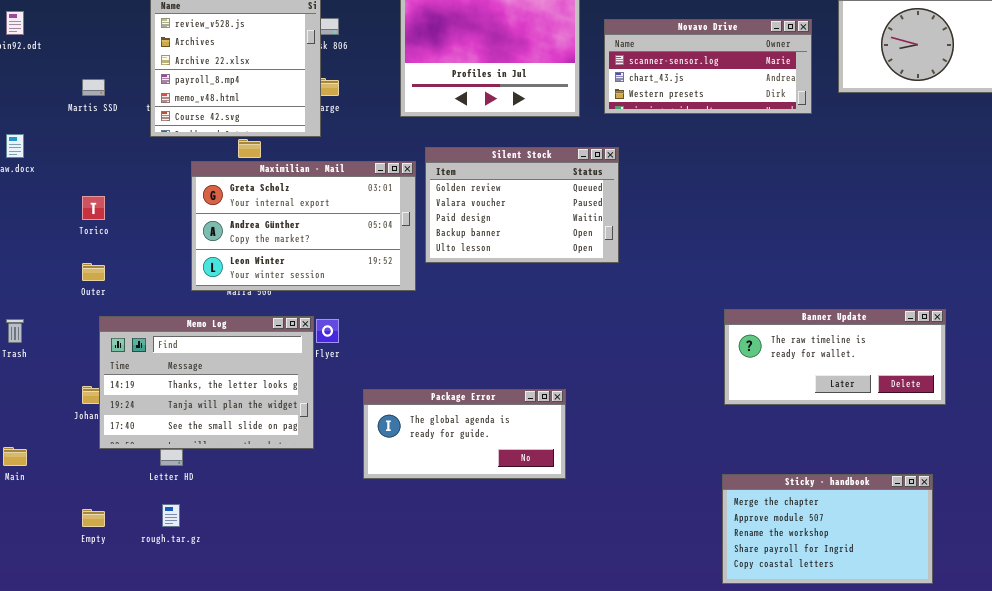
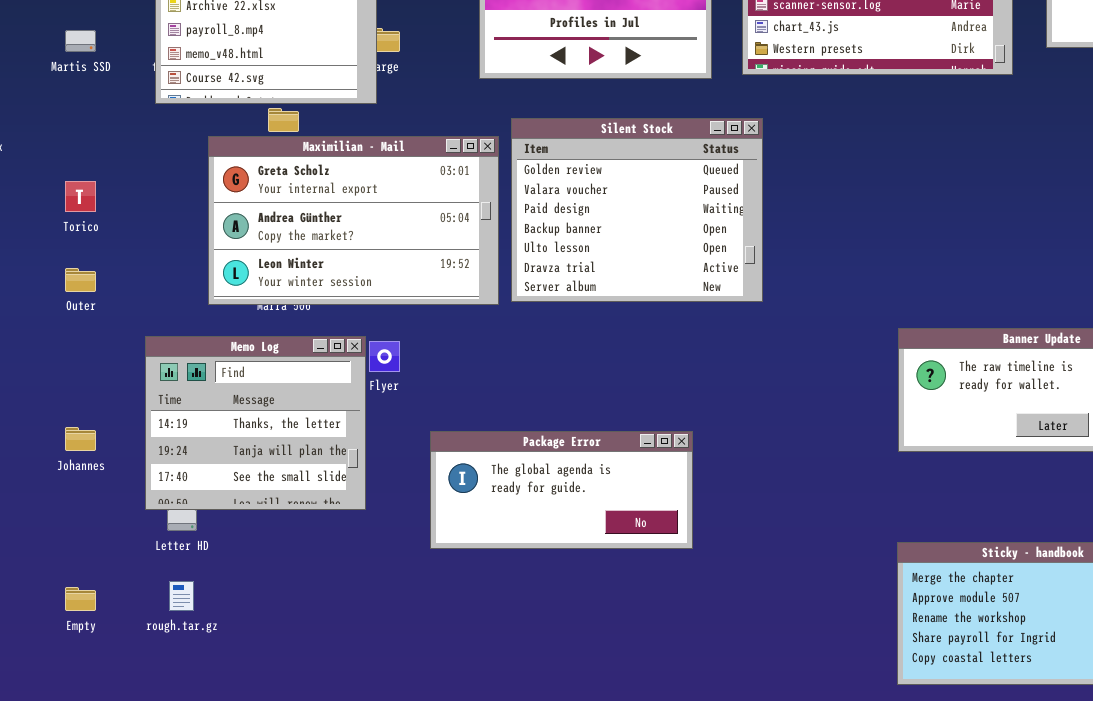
Silent Stock: [425,147,619,263] -> [511,118,763,302], resized
Memo Log: [99,316,314,449] -> [145,336,366,510], resized

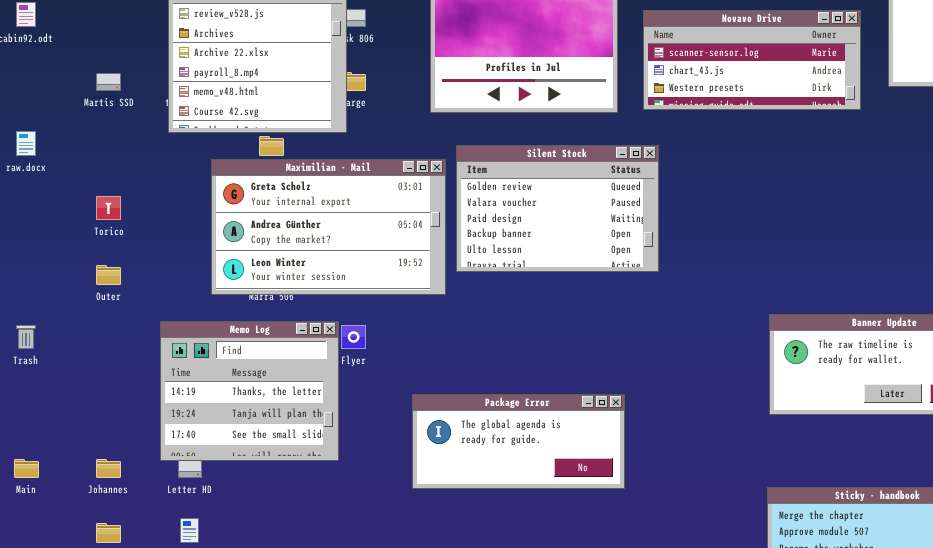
Silent Stock: [511,118,763,302] -> [456,145,659,272], resized
Johannes: [65,427,96,451] -> [96,459,121,478], moved
Package Error: [430,431,693,549] -> [412,394,625,489], moved

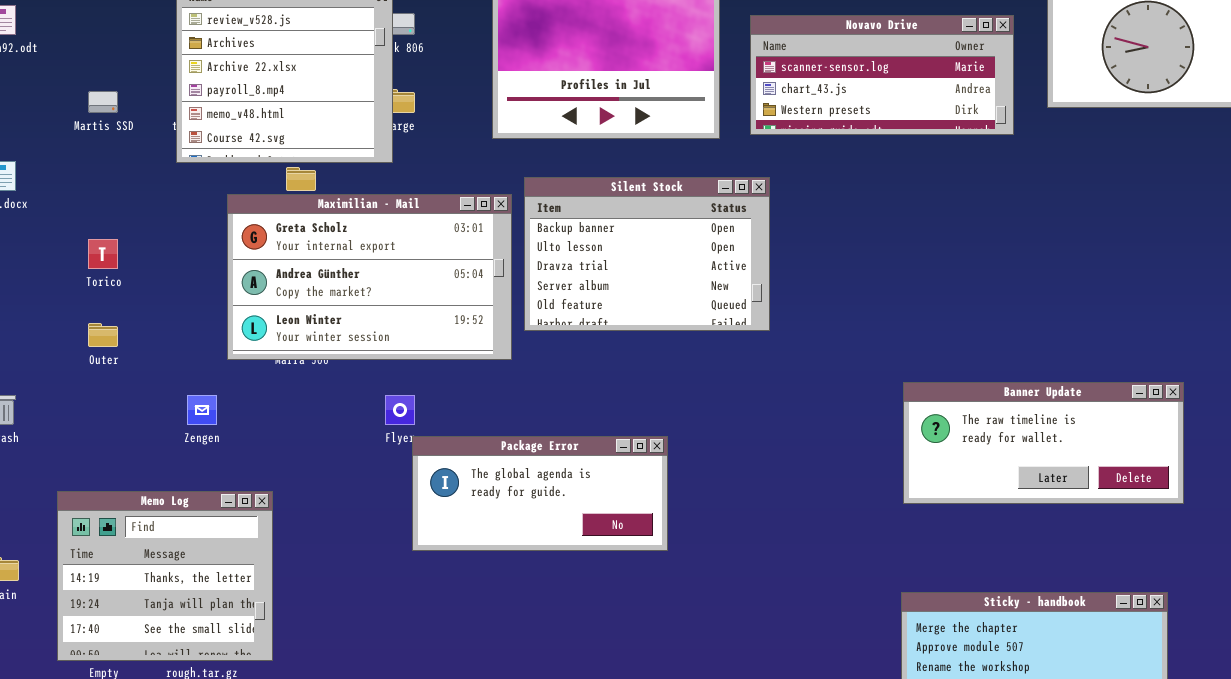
Silent Stock: [456,145,659,272] -> [524,177,770,331], scrolled down 3 rows
Memo Log: [160,321,339,461] -> [57,491,273,661], moved
Package Error: [412,394,625,489] -> [412,436,668,551], moved

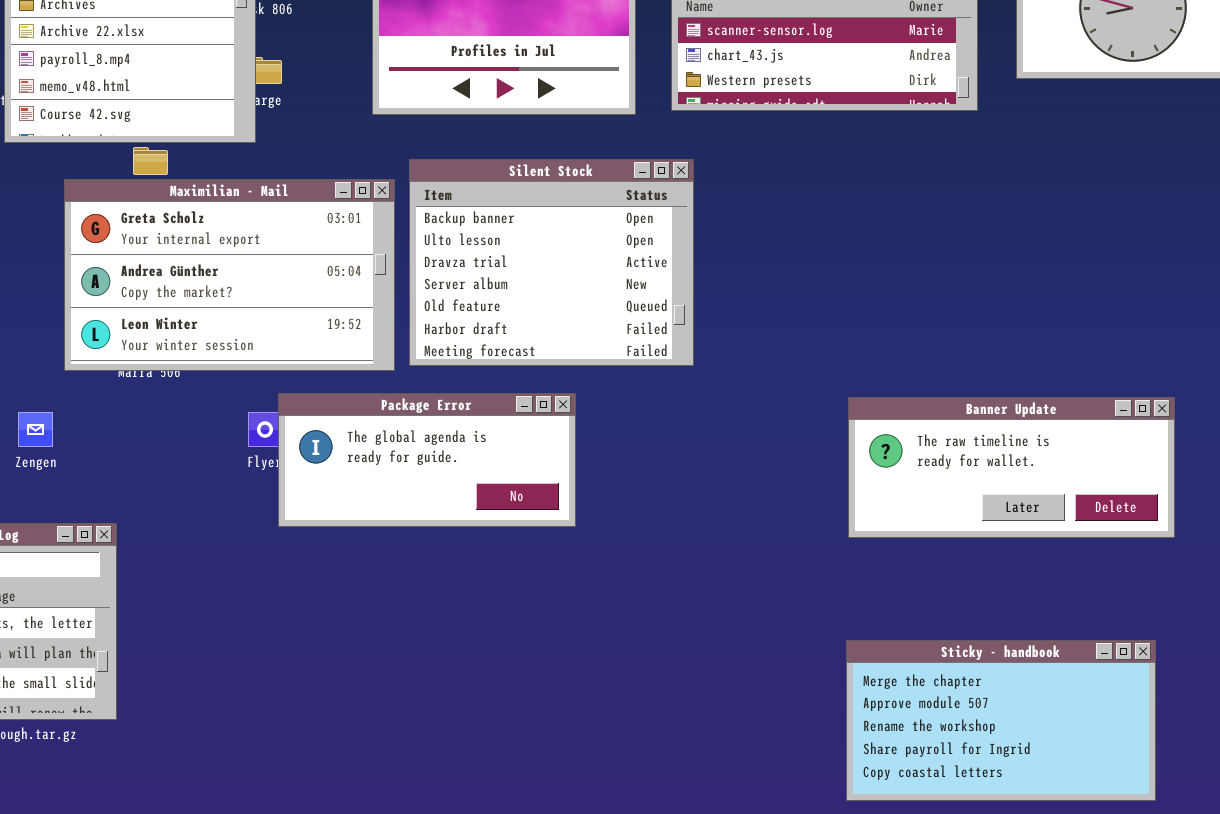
Silent Stock: [524,177,770,331] -> [409,159,694,366], resized
Package Error: [412,436,668,551] -> [278,393,576,527], moved

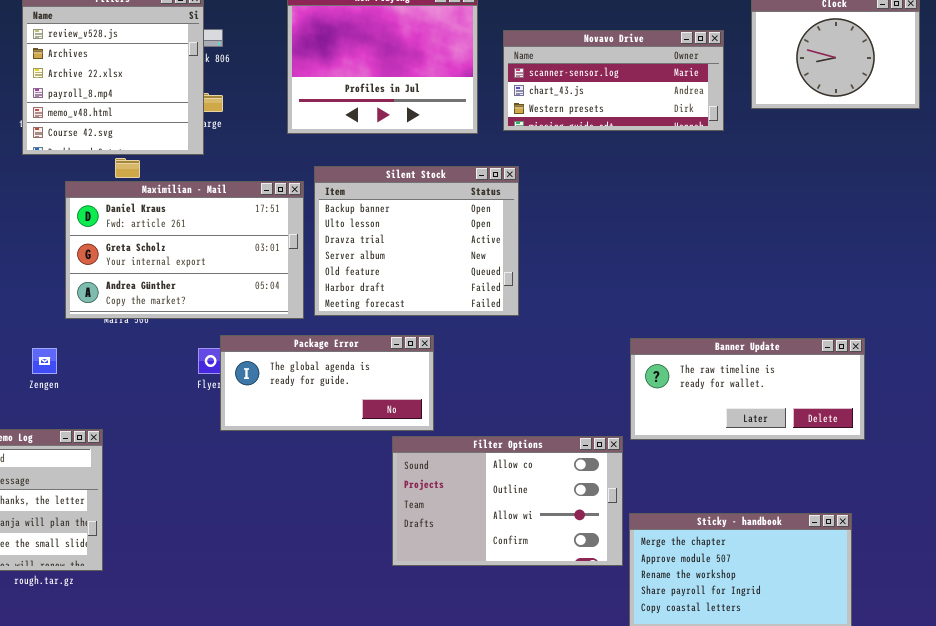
Maximilian - Mail: [64,179,395,371] -> [65,181,304,319], scrolled up 1 row
Filter Options: none -> [392,436,623,566], opened

